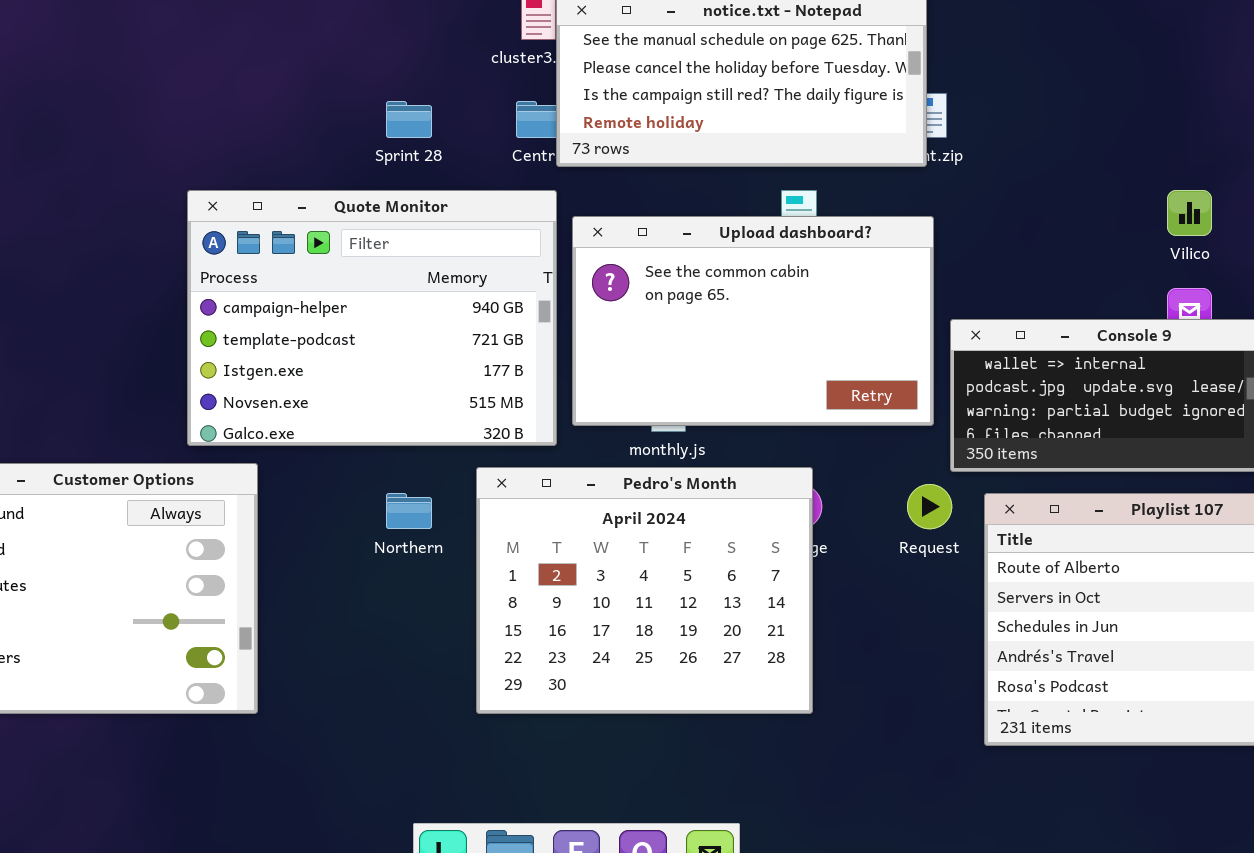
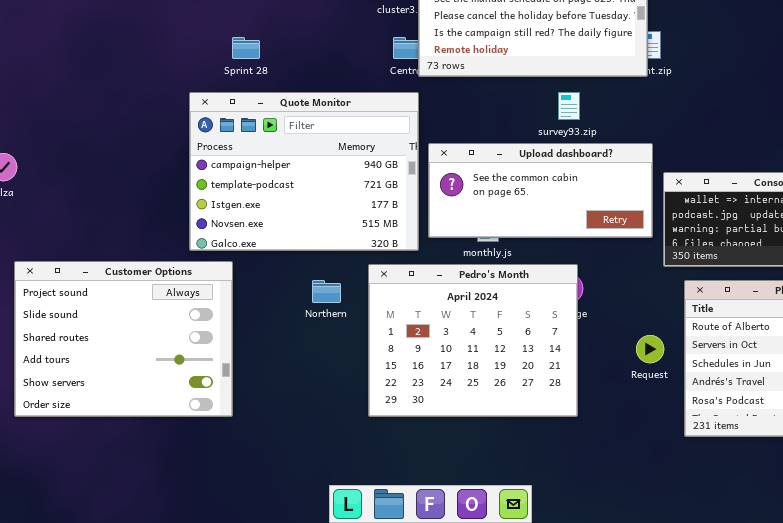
Sprint 28: [386,101,432,138] -> [232,37,260,59], moved
Upload dashboard?: [572,216,934,426] -> [428,143,653,238], resized
Request: [907,484,952,529] -> [636,335,664,363], moved

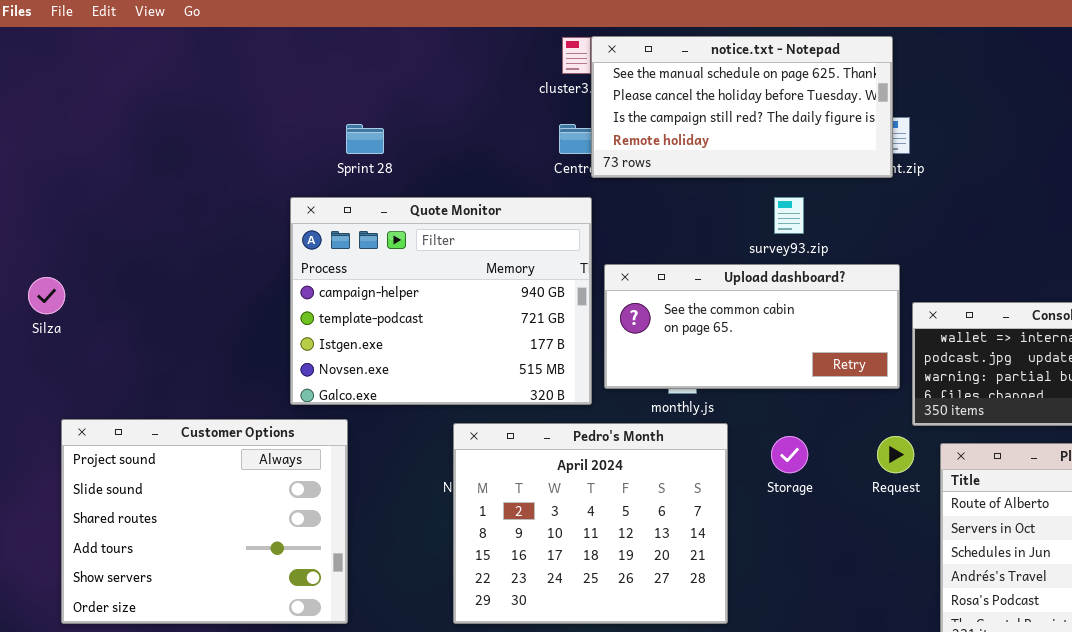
Pedro's Month: [368,264,578,417] -> [453,423,728,624], moved
Request: [636,335,664,363] -> [877,436,914,473], moved

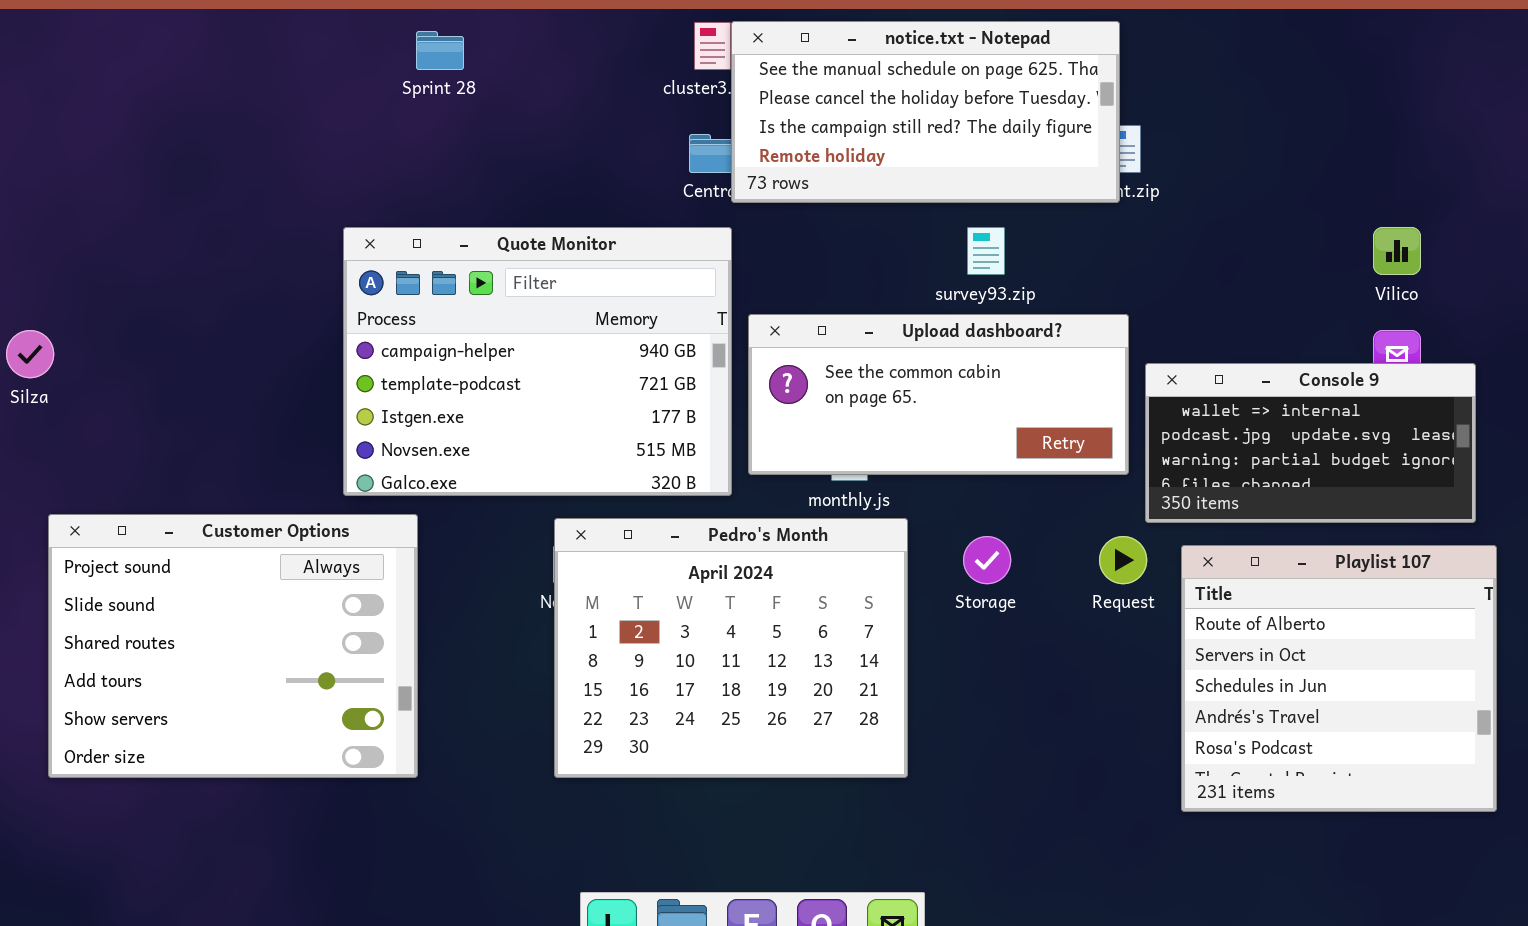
Sprint 28: [346,124,384,154] -> [416,31,464,70], moved

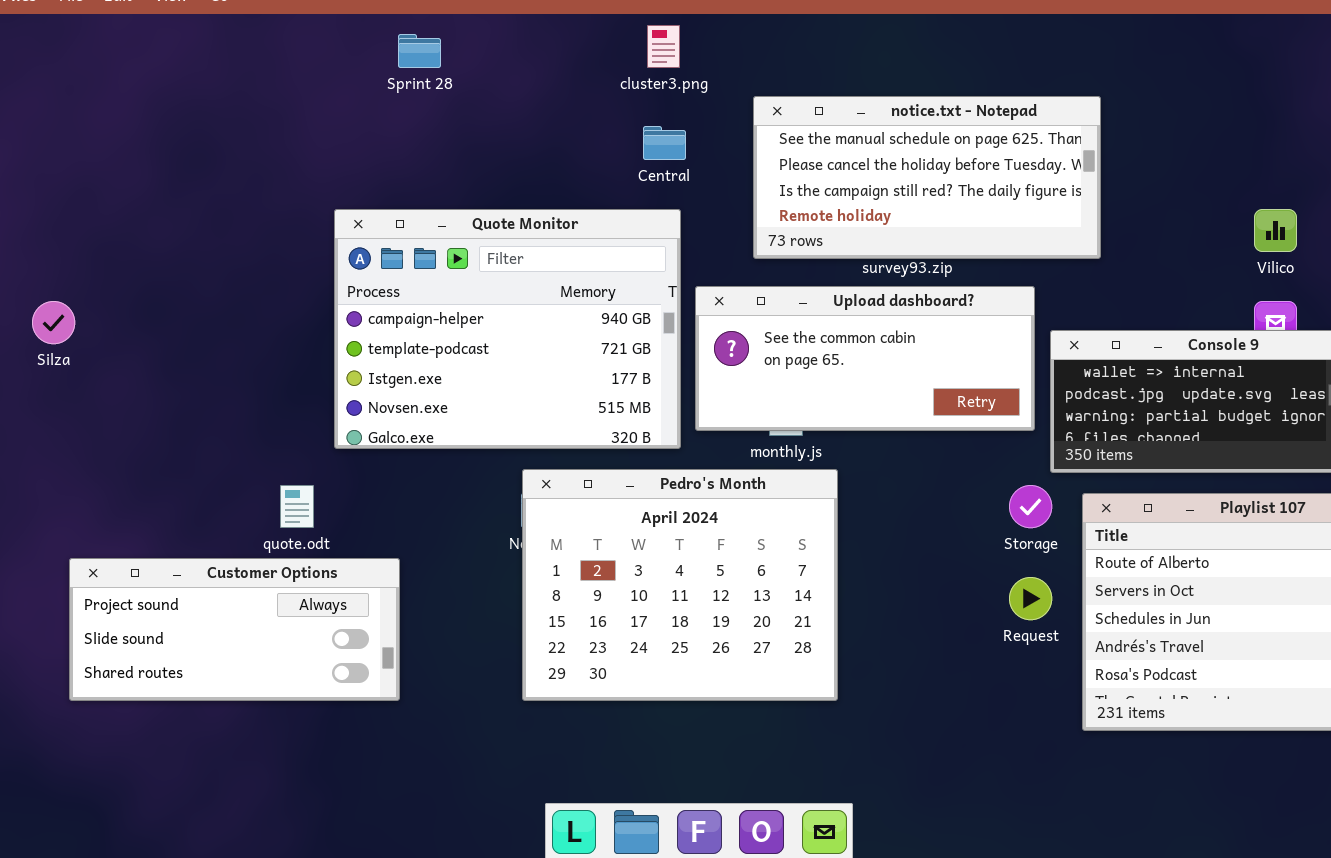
notice.txt - Notepad: [731,21,1120,203] -> [753,96,1101,259], moved
Customer Options: [48,514,418,778] -> [69,558,400,701], resized
Storage: [963,536,1011,584] -> [1009,485,1052,528], moved
Request: [1099,536,1147,584] -> [1009,577,1052,620], moved

